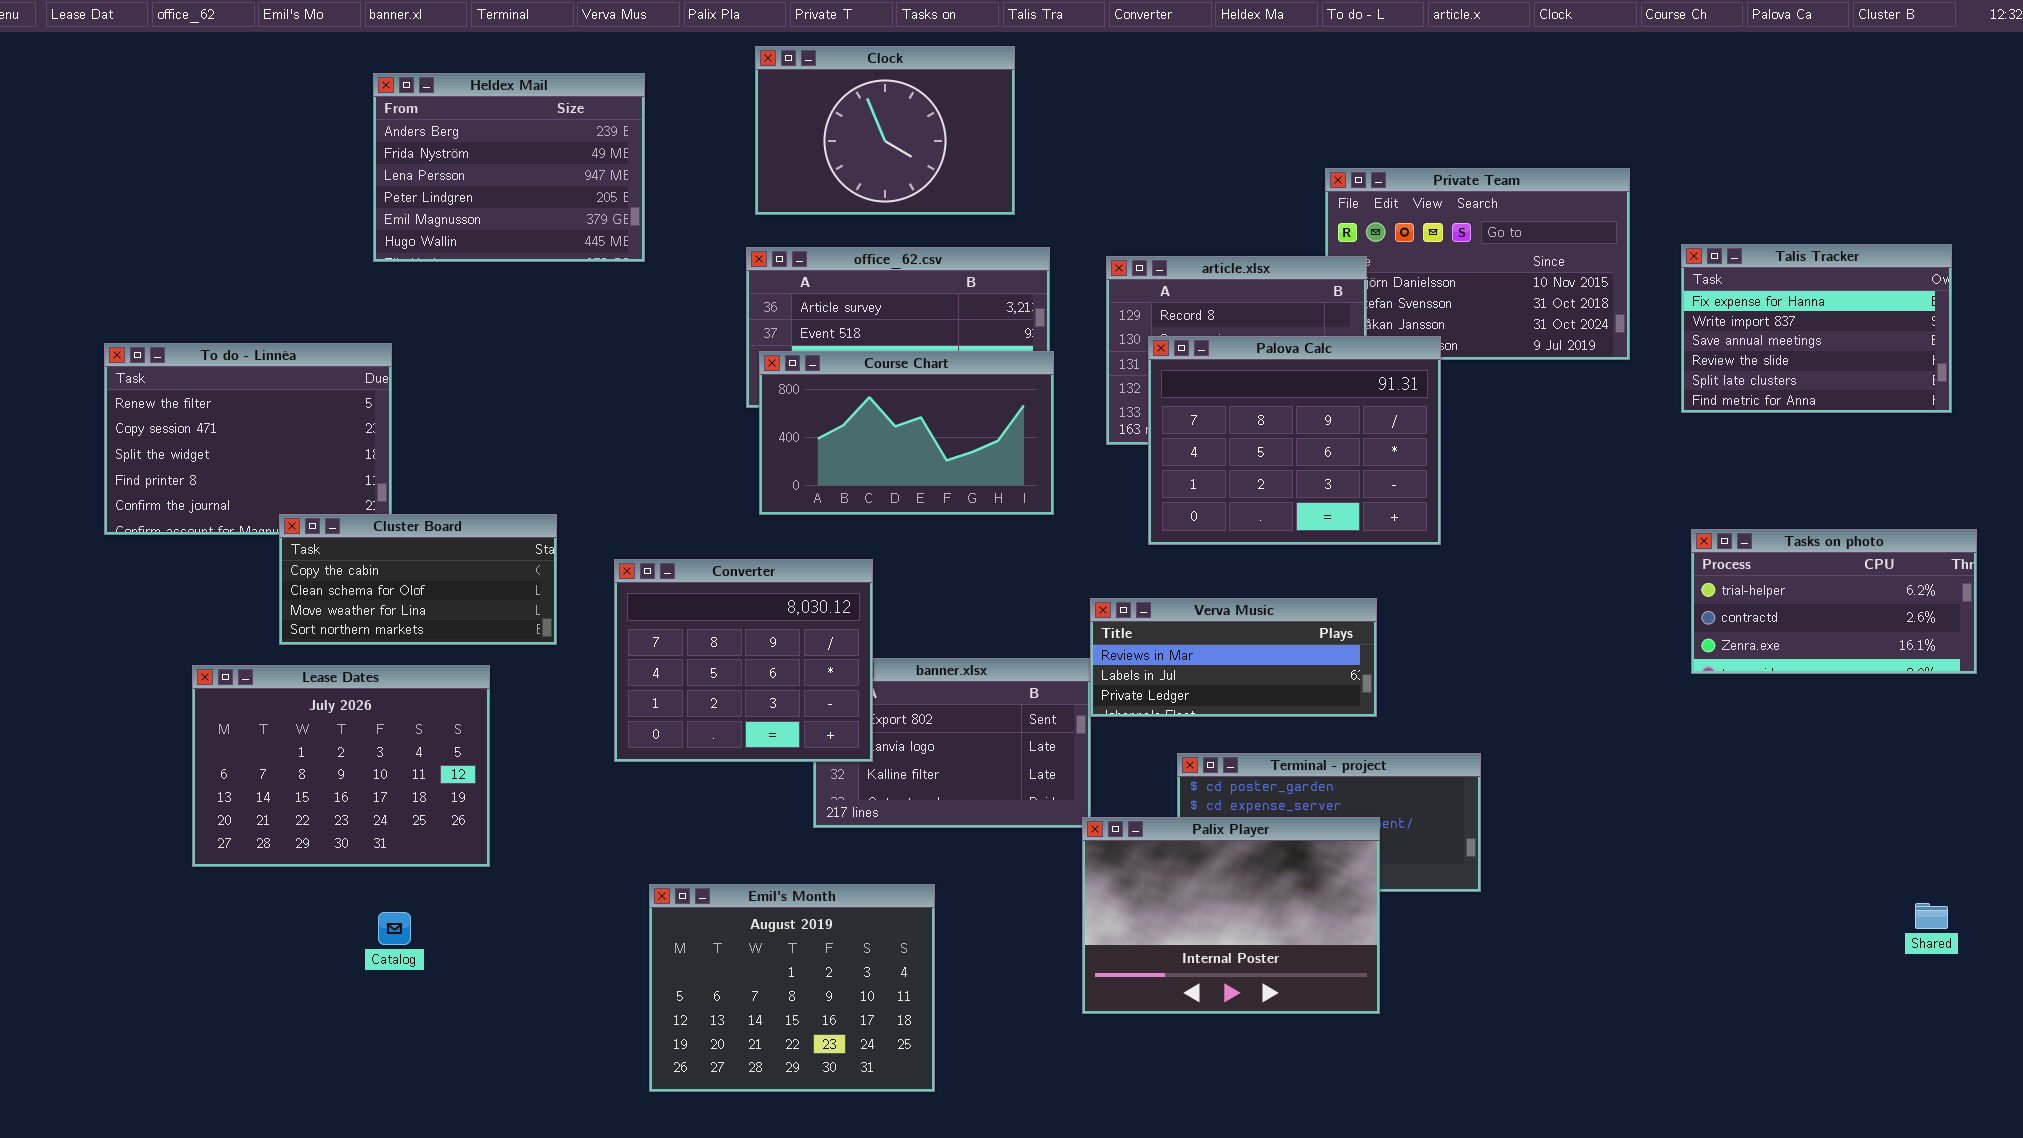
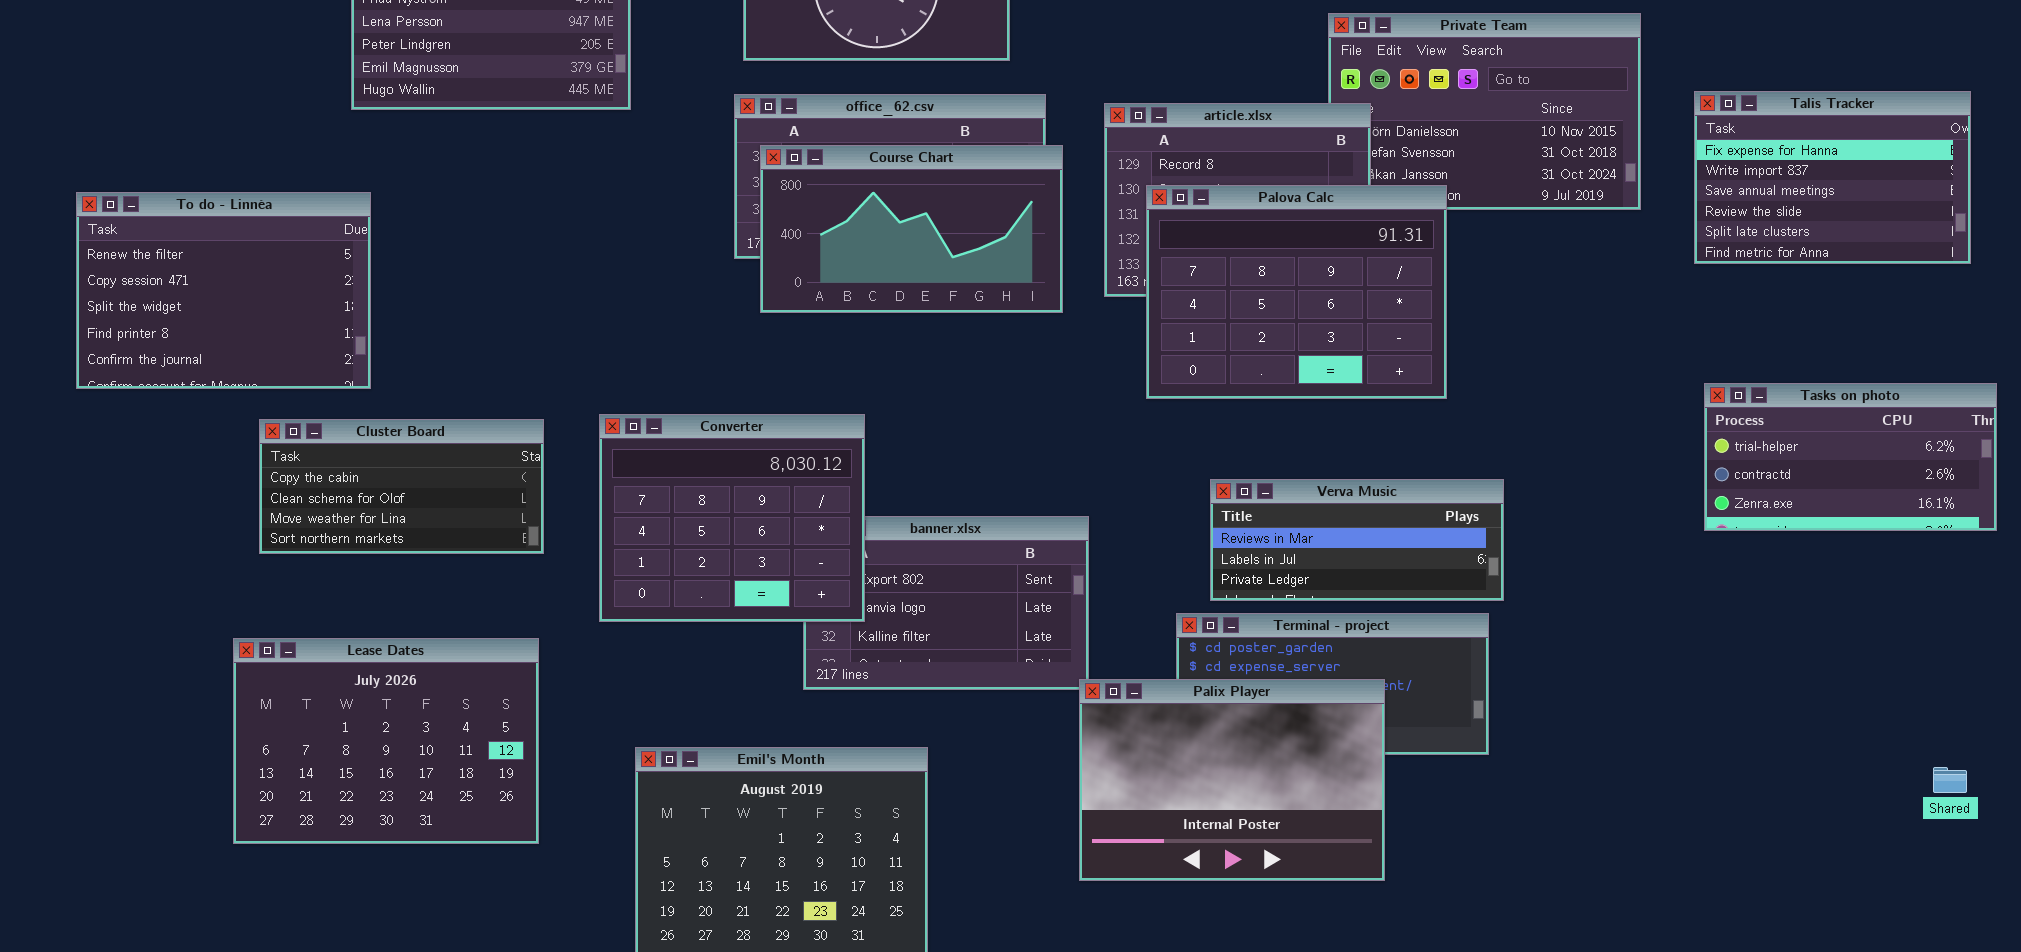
Course Chart: [759,351,1054,515] -> [760,145,1063,313], moved
Cluster Board: [279,514,557,645] -> [259,419,544,554], moved
Verva Music: [1090,598,1377,717] -> [1210,479,1504,601], moved
Lease Dates: [192,665,490,867] -> [233,638,539,844], moved

